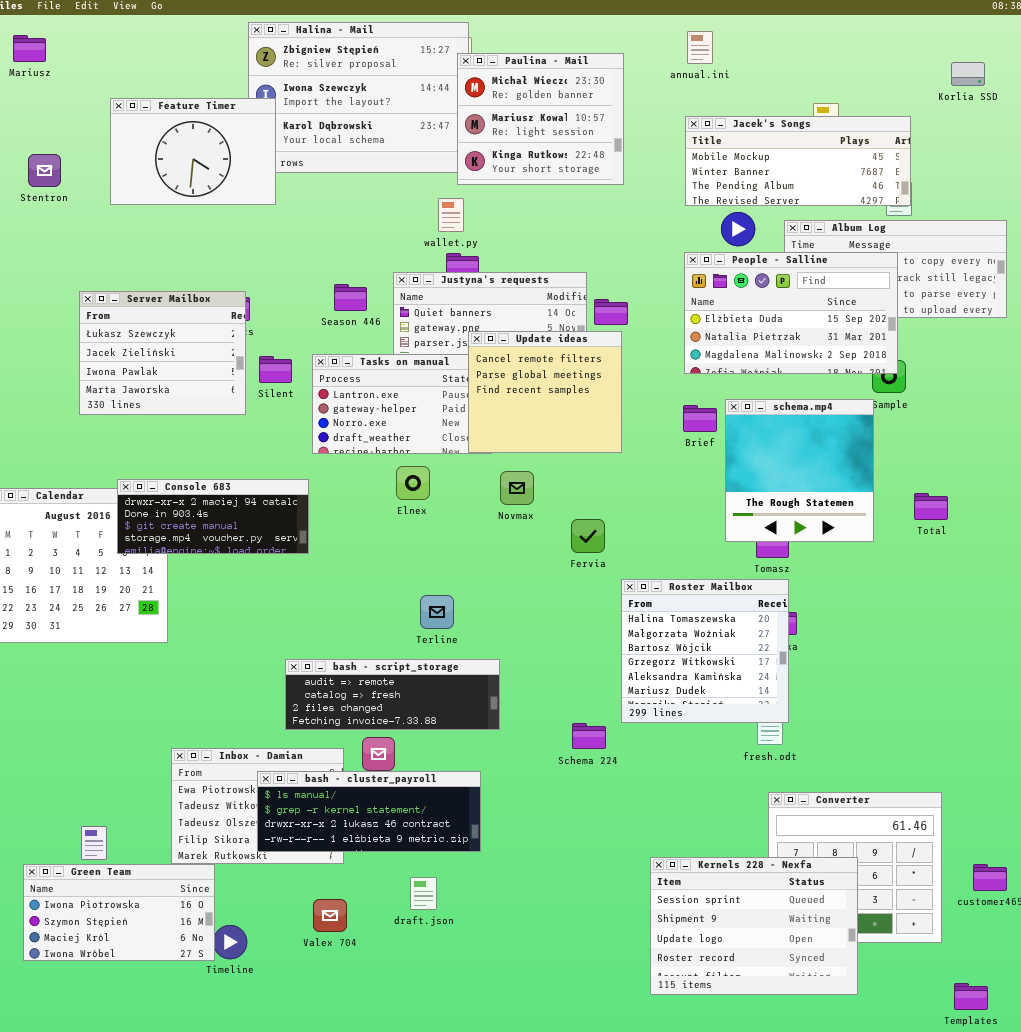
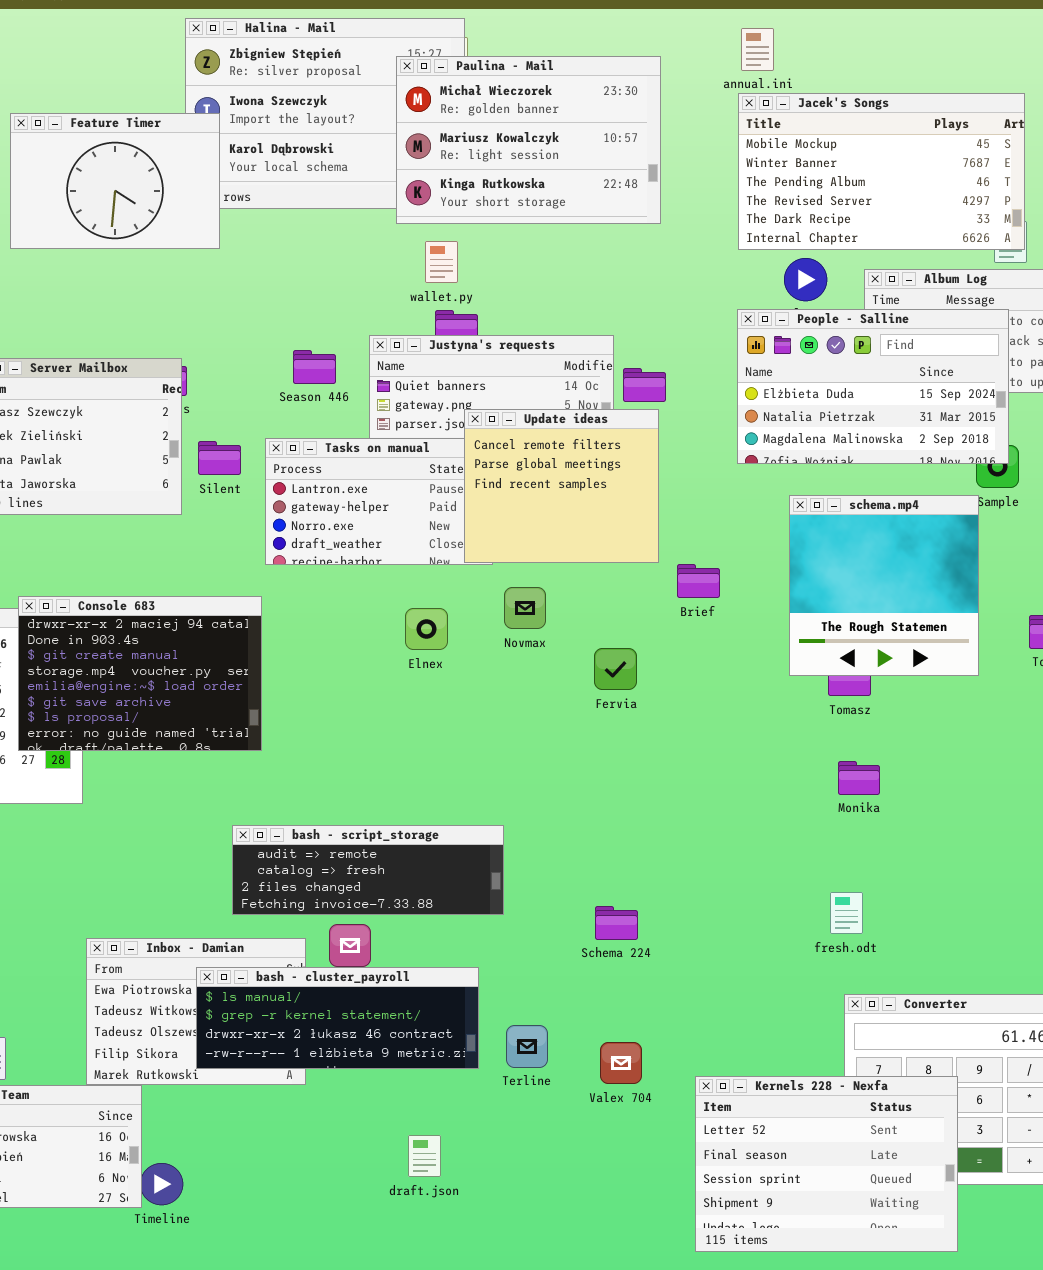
Paulina - Mail: [457,53,624,185] -> [396,56,661,224], resized
Jacek's Songs: [685,116,911,206] -> [738,93,1025,250], resized
Brief: [683,405,717,432] -> [677,564,720,598], moved
Elnex: [396,466,430,500] -> [405,608,448,650], moved
Console 683: [117,479,309,554] -> [18,596,262,751], resized
Roster Mailbox: [621,579,789,723] -> none, closed
Terline: [420,595,454,629] -> [506,1025,548,1068], moved
Kernels 228 - Nexfa: [650,857,858,995] -> [695,1076,958,1252], scrolled up 2 rows
draft.json: [410,877,437,910] -> [408,1135,441,1177], moved
Valex 704: [313,899,347,932] -> [600,1042,642,1084], moved

